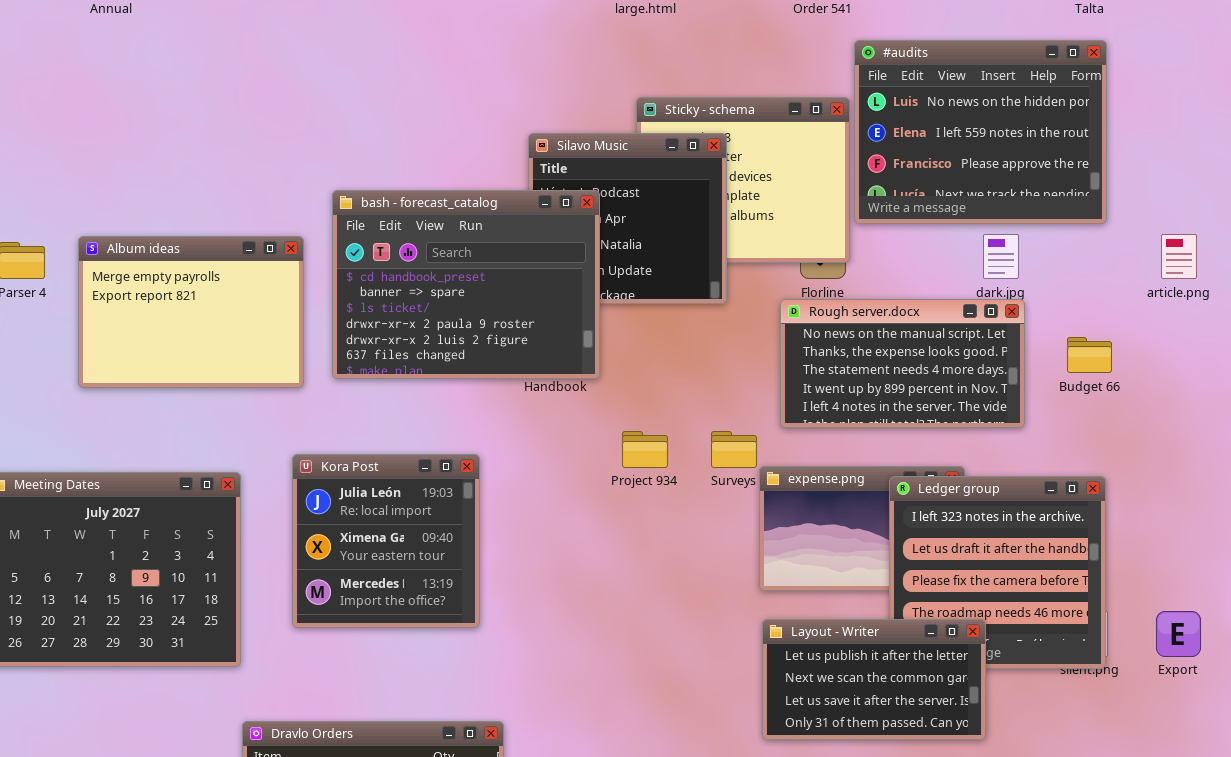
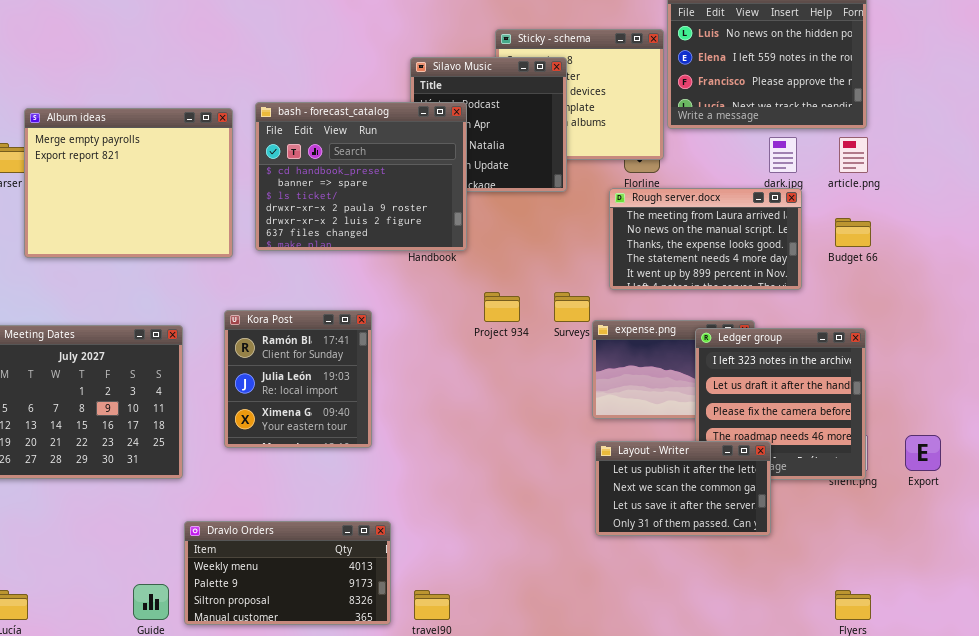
article.png: [1161,234,1197,279] -> [839,137,868,173], moved
Album ideas: [78,236,304,388] -> [24,108,233,258], resized
Rough server.docx: [780,299,1025,428] -> [609,188,802,290], scrolled up 1 row
Kora Post: [292,454,480,628] -> [224,310,372,448], scrolled up 1 row

